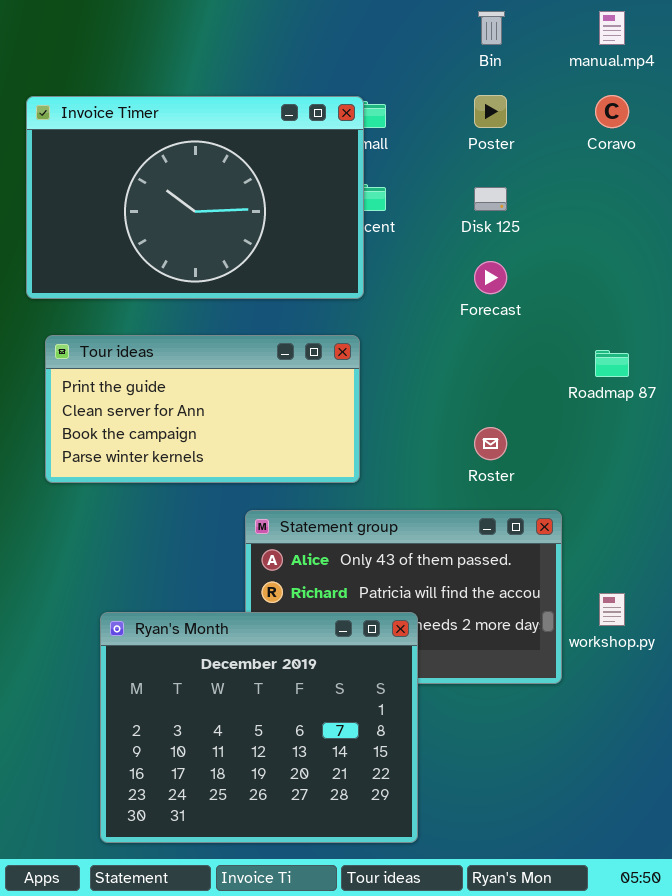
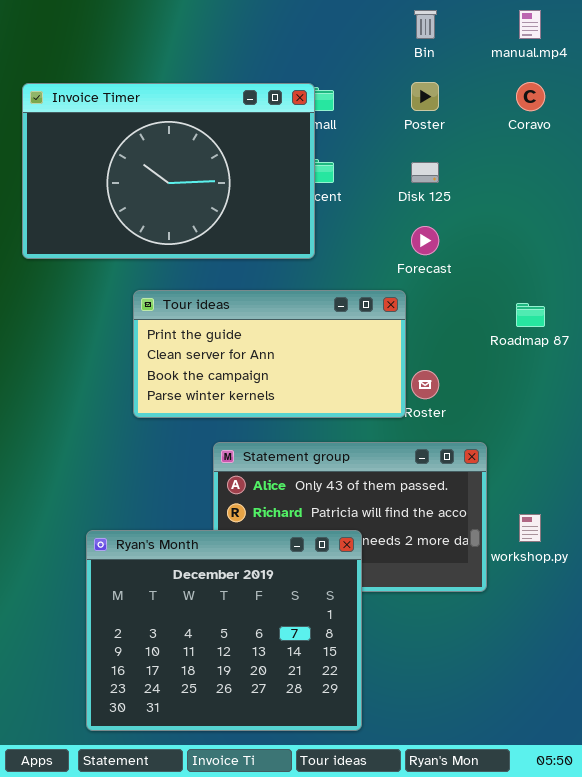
Tour ideas: [45,335,360,483] -> [133,290,406,418], moved

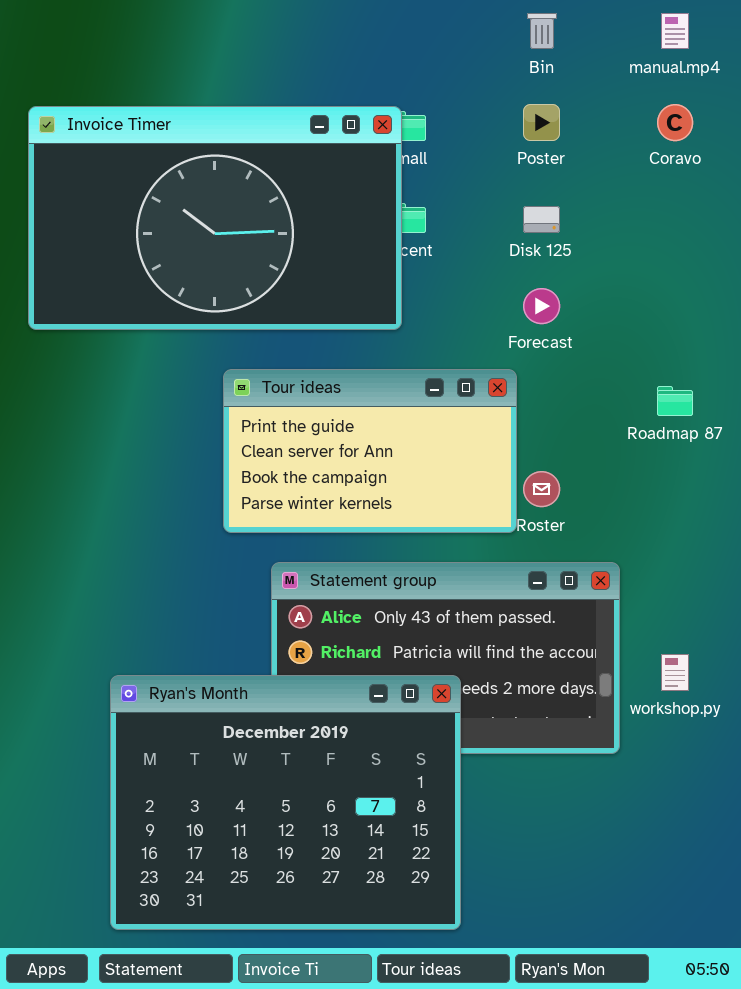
Tour ideas: [133,290,406,418] -> [223,369,517,533], resized

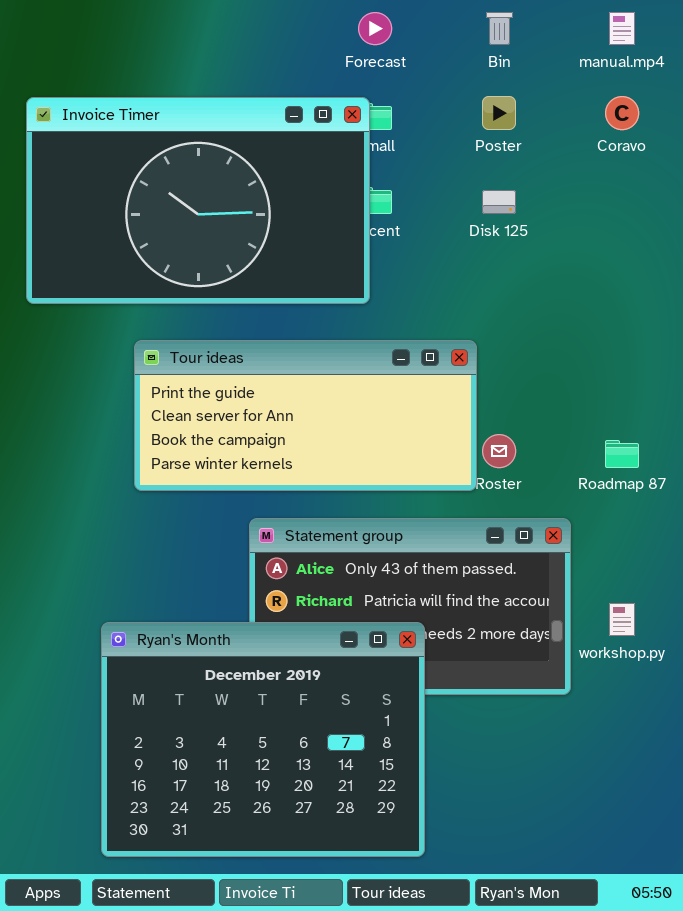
Forecast: [523,288,560,324] -> [358,12,392,45], moved
Tour ideas: [223,369,517,533] -> [134,340,477,491], resized
Roadmap 87: [657,386,693,416] -> [605,440,639,468], moved

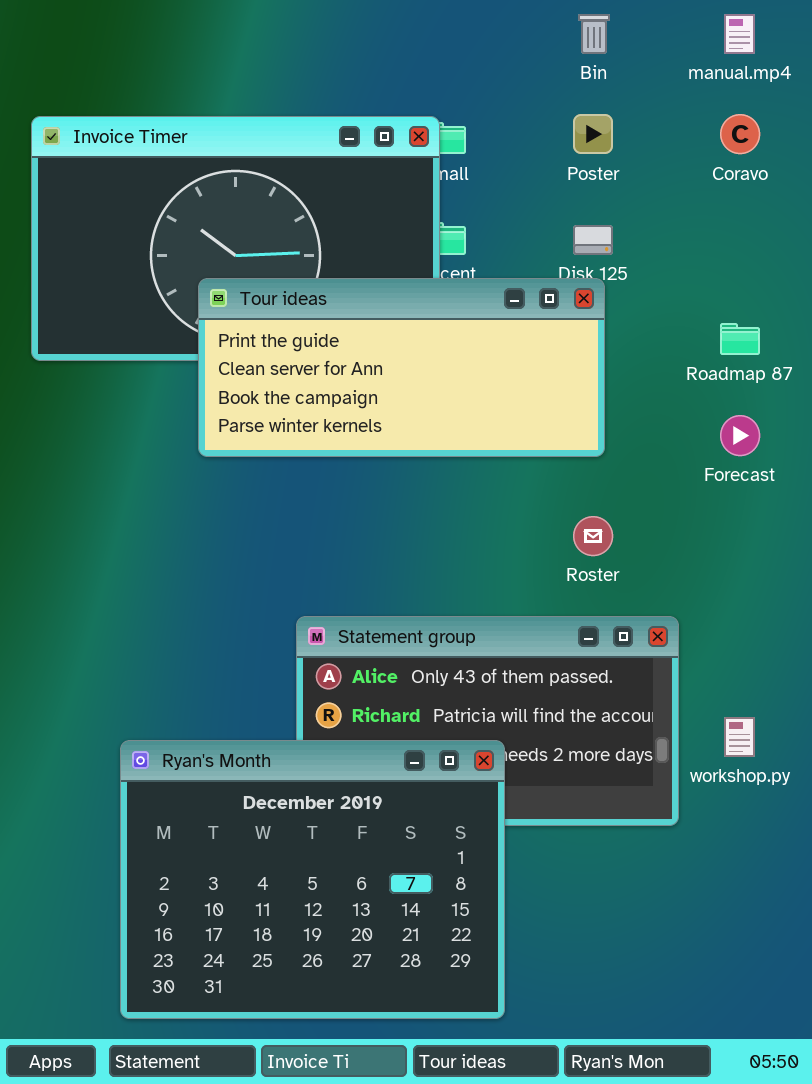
Forecast: [358,12,392,45] -> [720,415,760,456], moved
Tour ideas: [134,340,477,491] -> [198,278,605,457], moved
Roadmap 87: [605,440,639,468] -> [720,323,760,355], moved

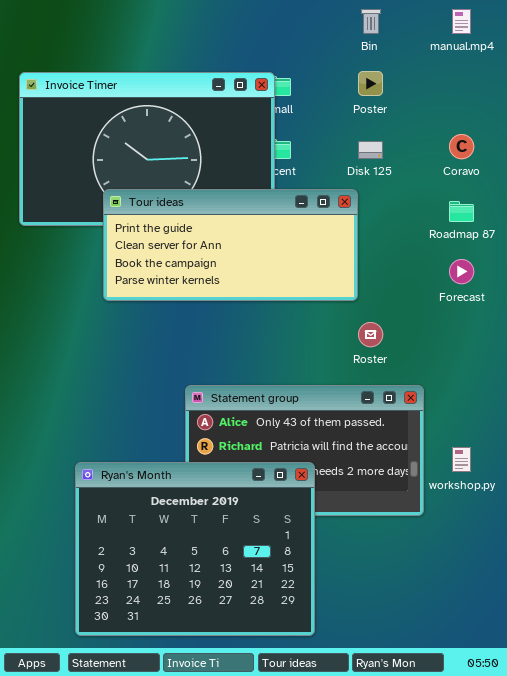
Coravo: [720,114,760,154] -> [449,134,474,159], moved
Tour ideas: [198,278,605,457] -> [103,189,358,301], moved

